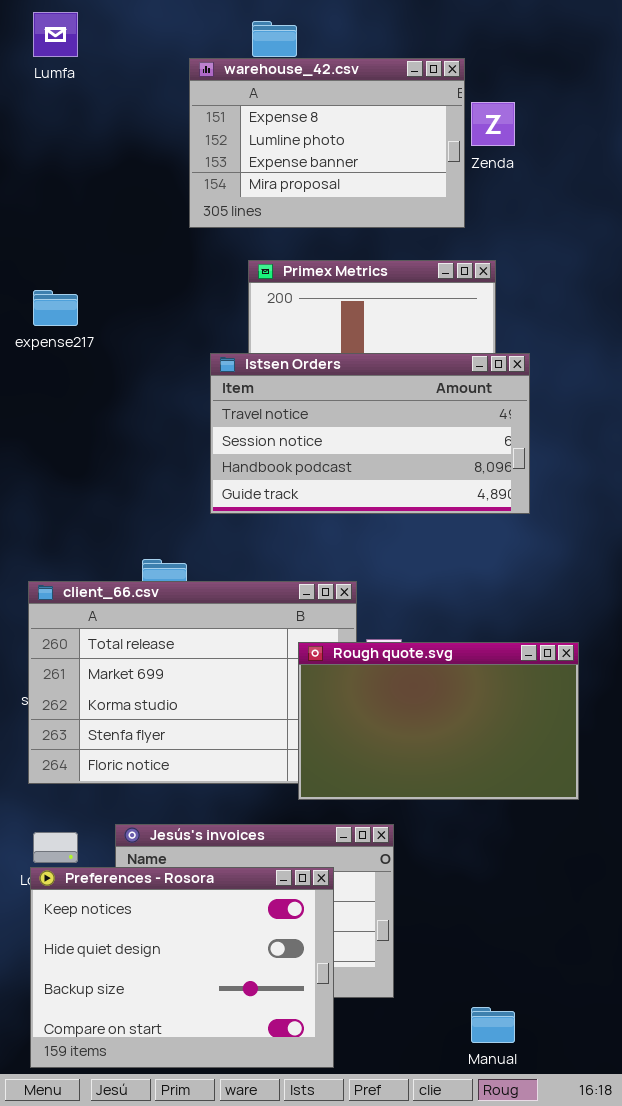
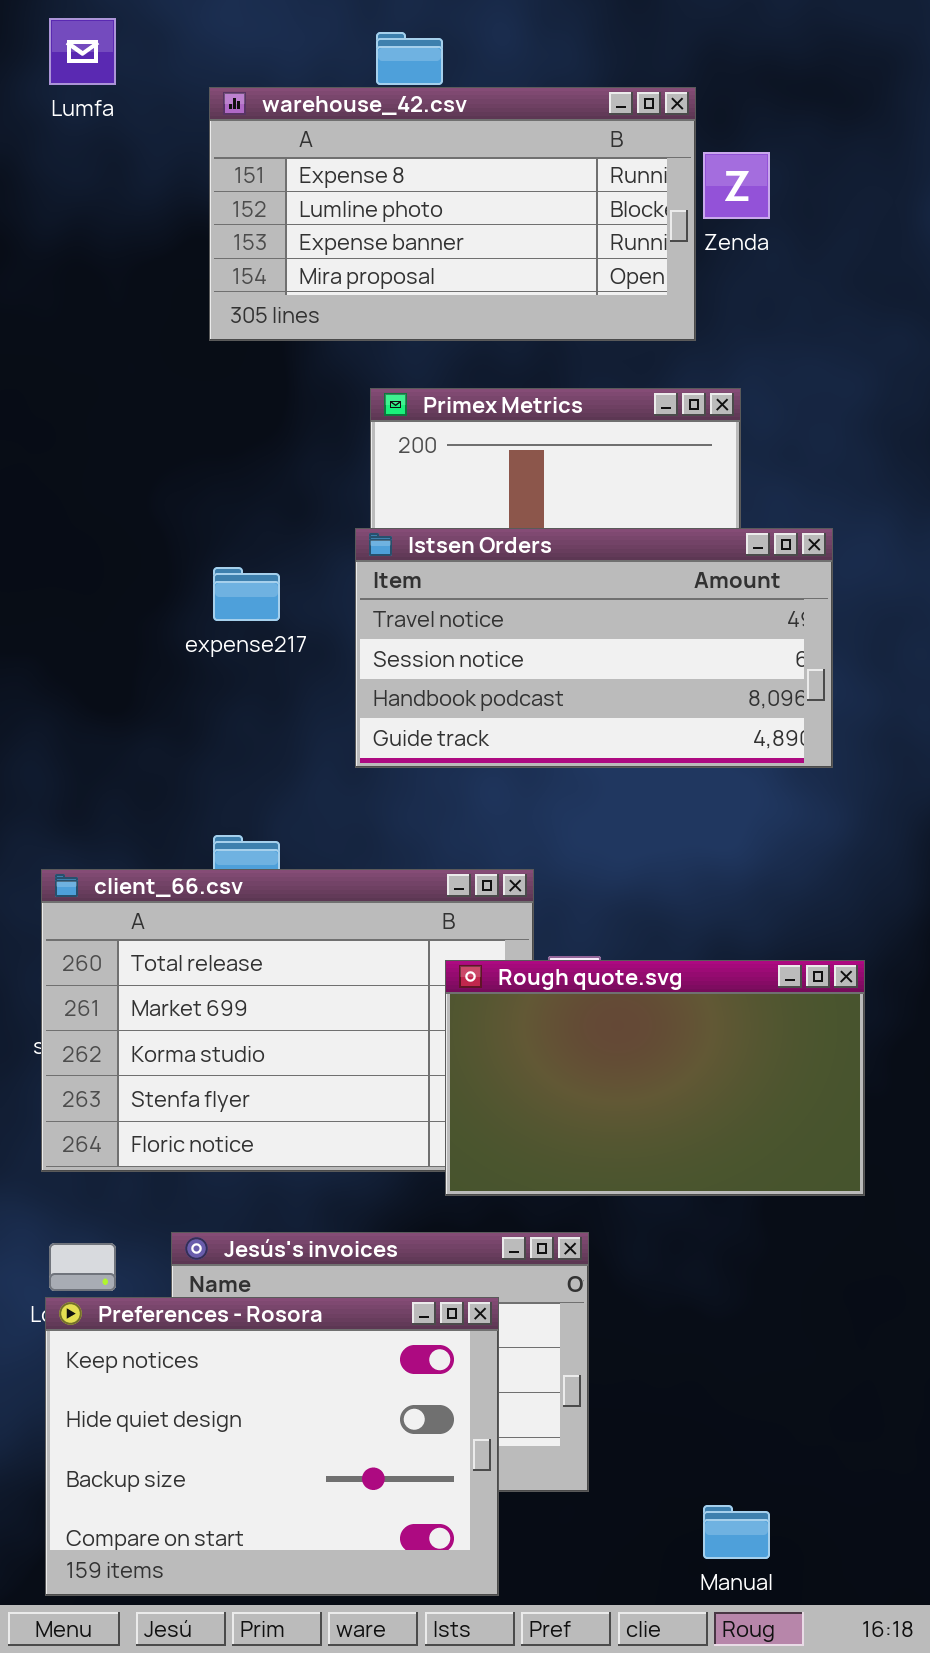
warehouse_42.csv: [189,58,465,228] -> [209,87,696,341], resized
expense217: [33,290,78,326] -> [213,567,280,621], moved
Istsen Orders: [210,353,530,514] -> [355,528,833,768], moved

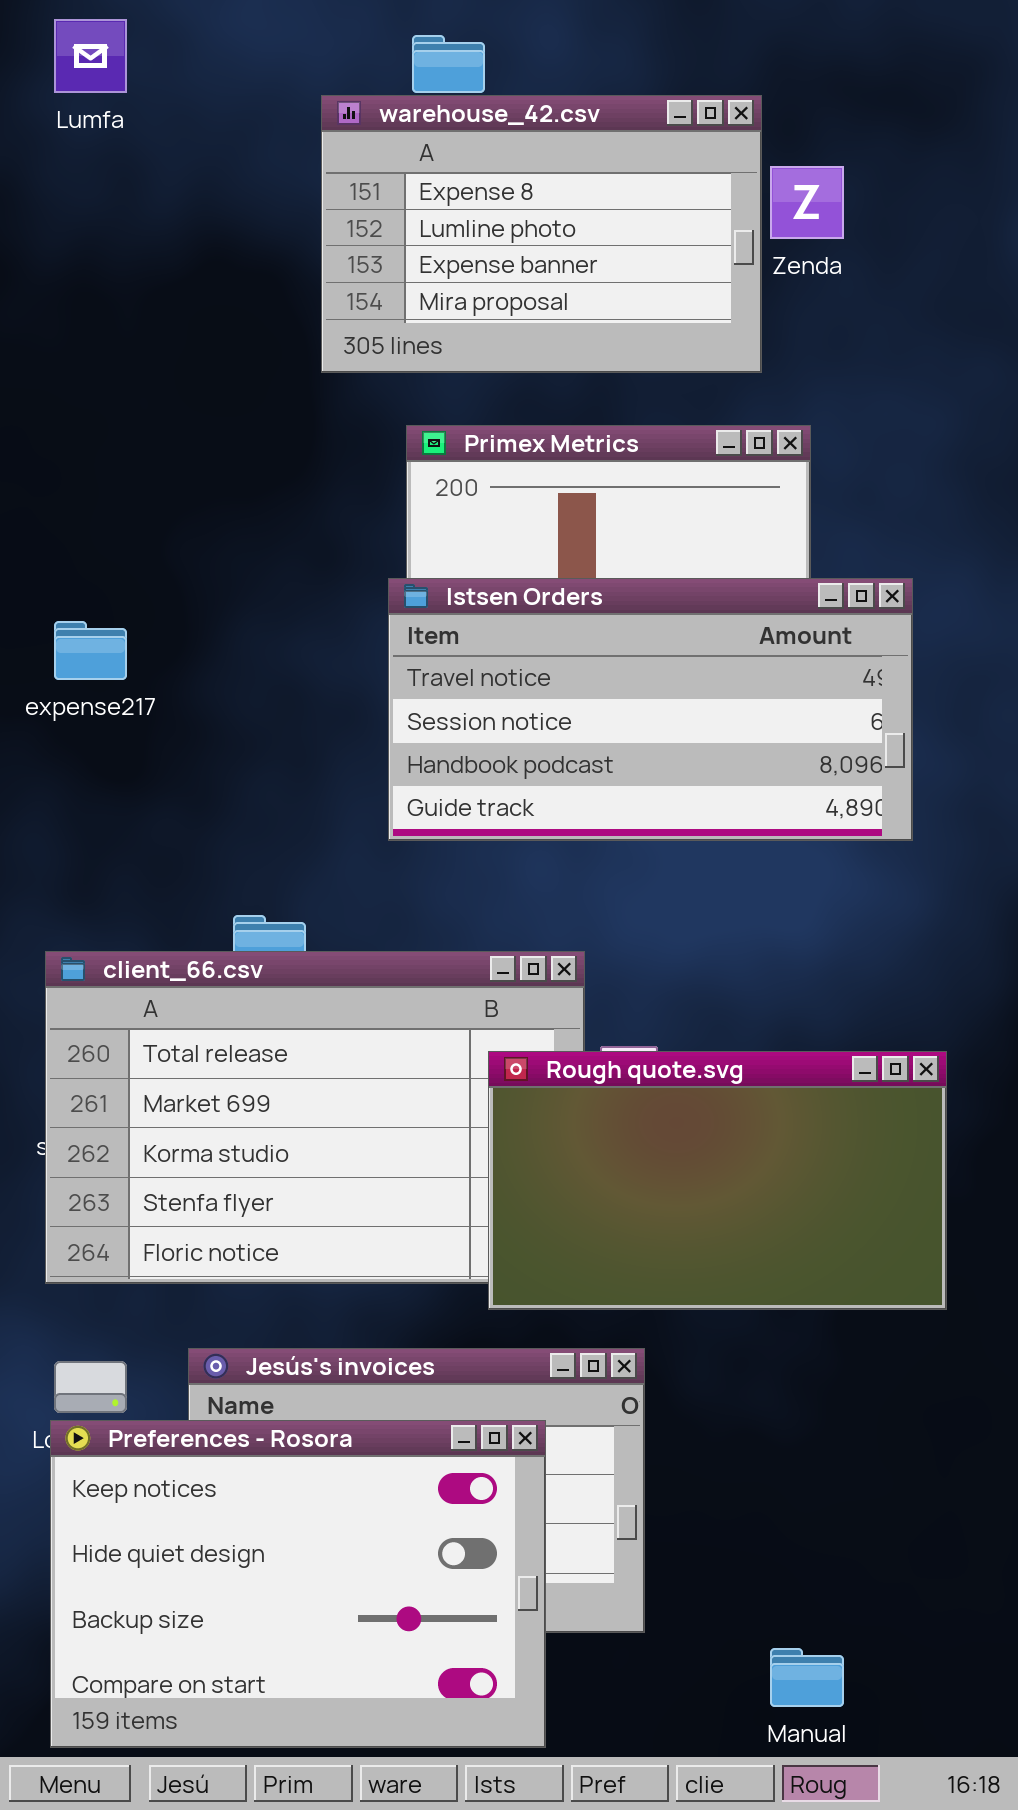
warehouse_42.csv: [209,87,696,341] -> [321,95,762,373], resized
expense217: [213,567,280,621] -> [54,621,127,680], moved

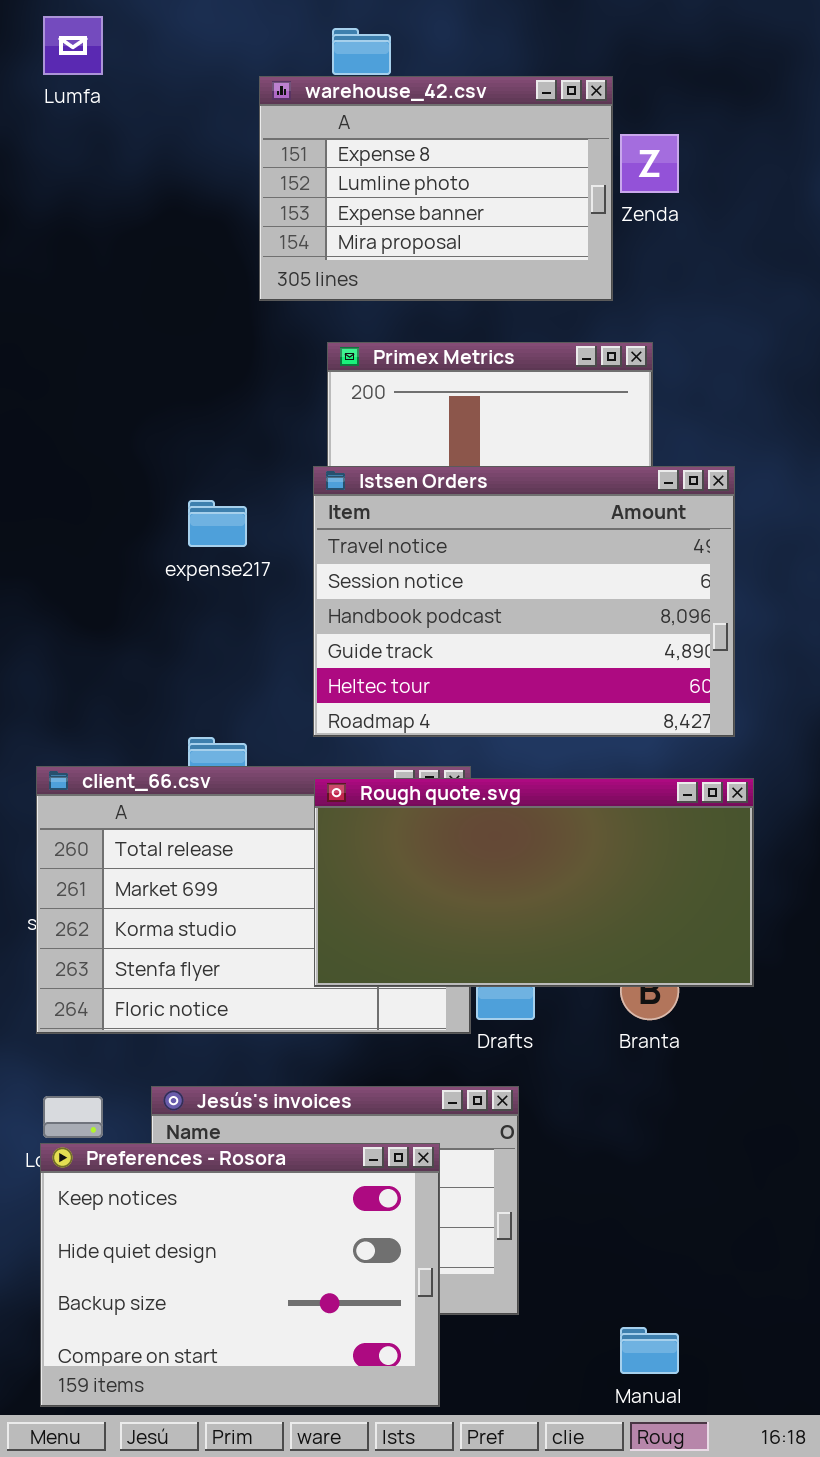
Istsen Orders: [388,578,913,841] -> [313,466,735,737], resized
expense217: [54,621,127,680] -> [188,500,247,547], moved
Rough quote.svg: [488,1051,947,1310] -> [314,778,754,987], moved, resized

